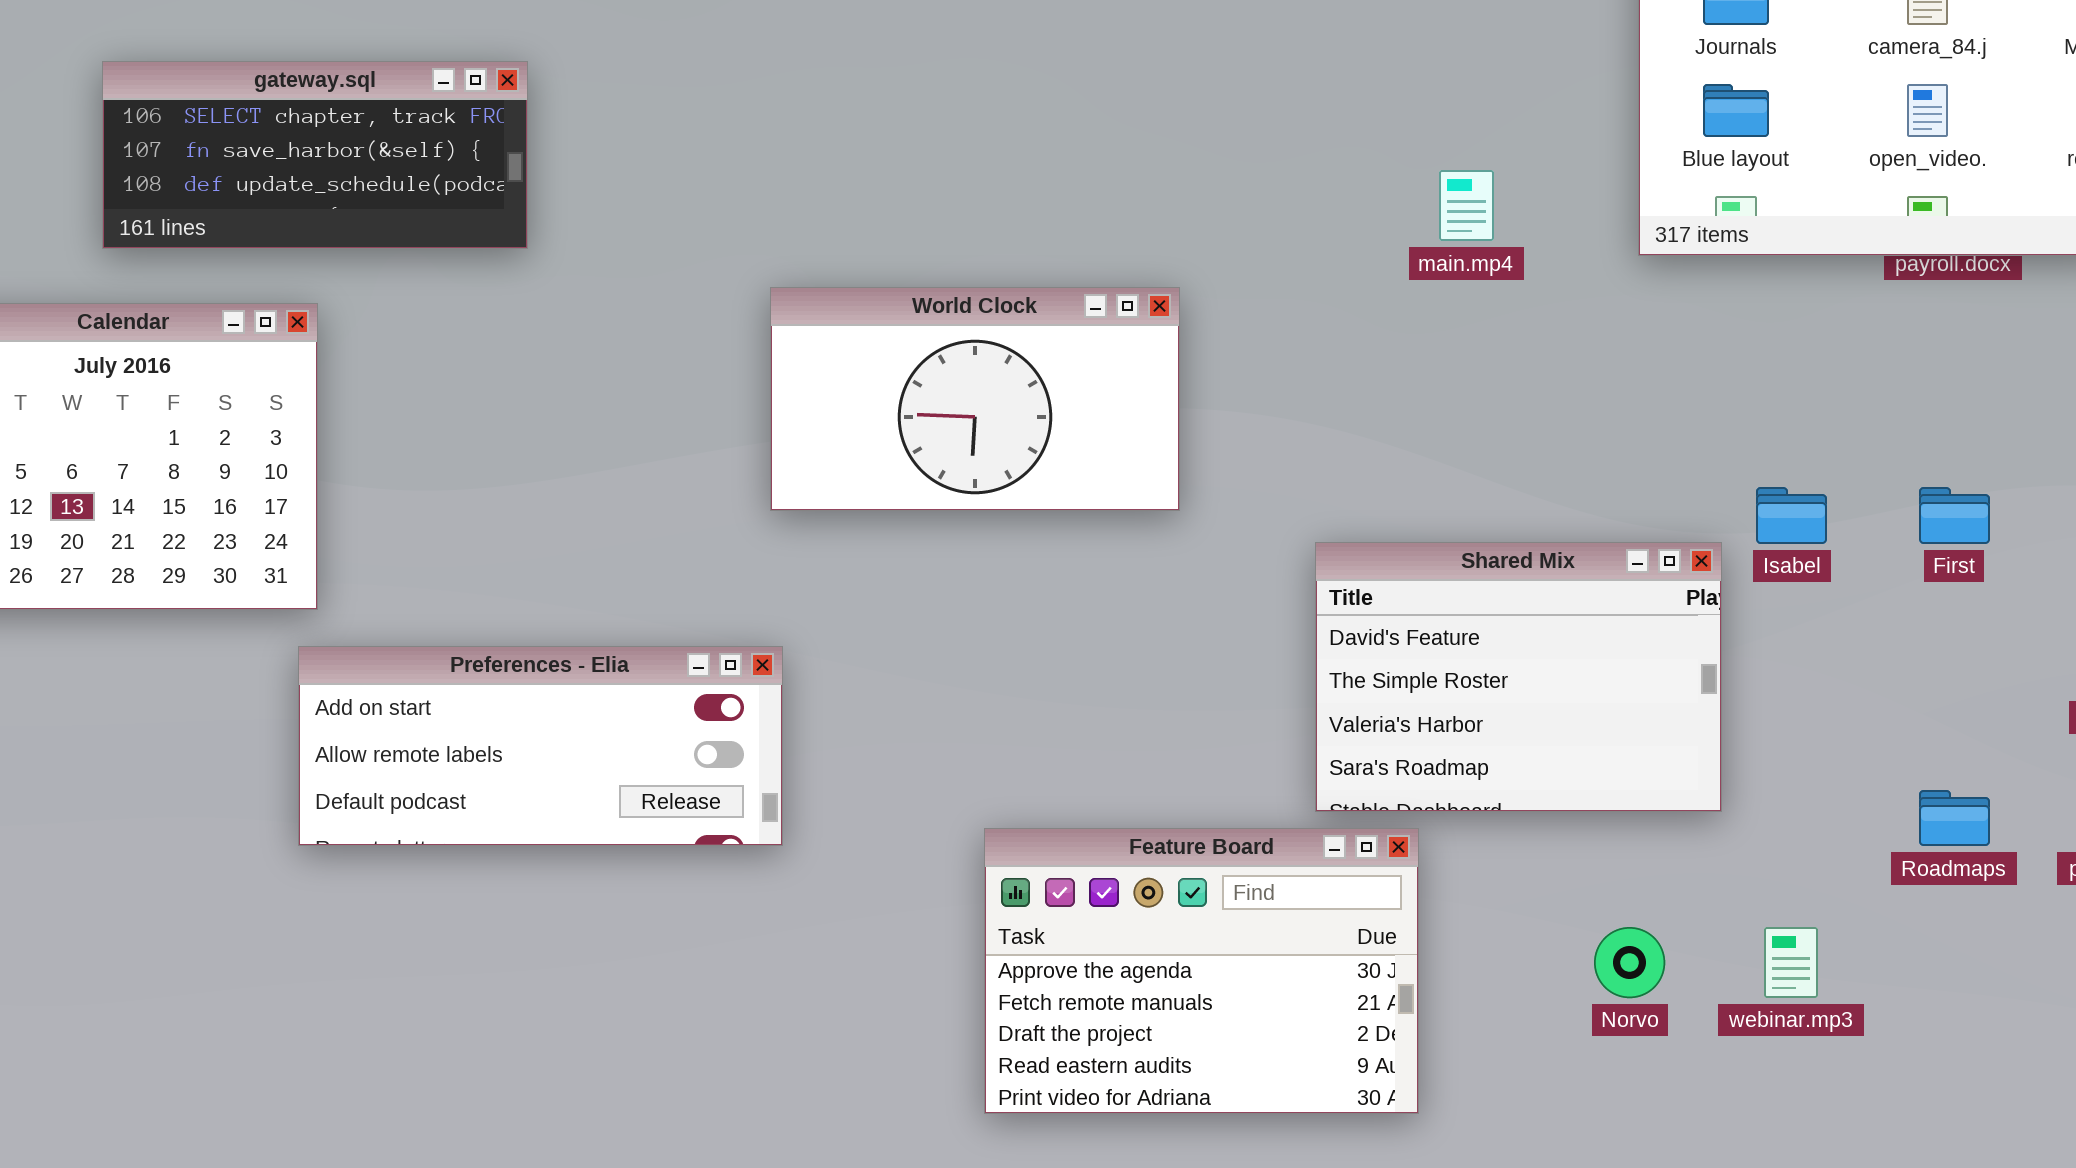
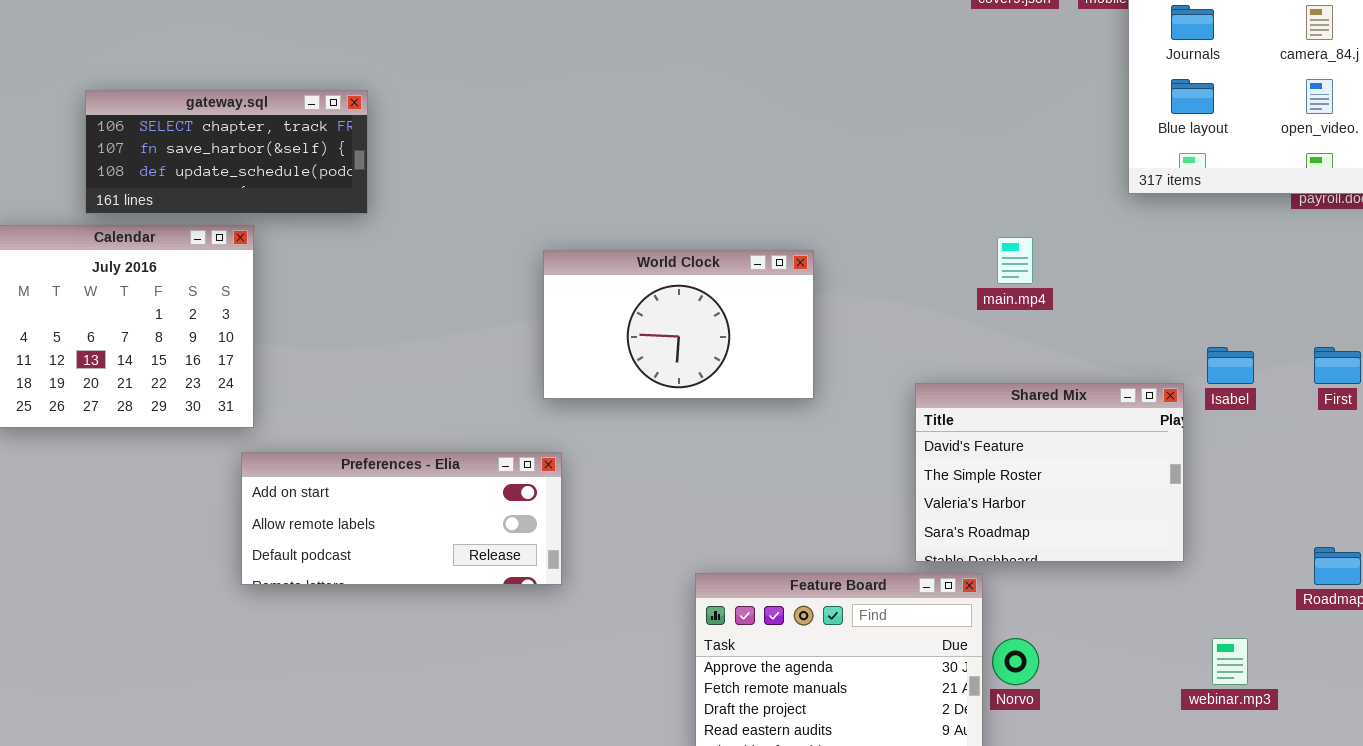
gateway.sql: [102,61,528,249] -> [85,90,368,214], moved
main.mp4: [1439,170,1494,241] -> [997,237,1033,284], moved
World Clock: [770,287,1180,511] -> [543,250,814,399], moved
Norvo: [1594,927,1665,998] -> [992,638,1039,685], moved

